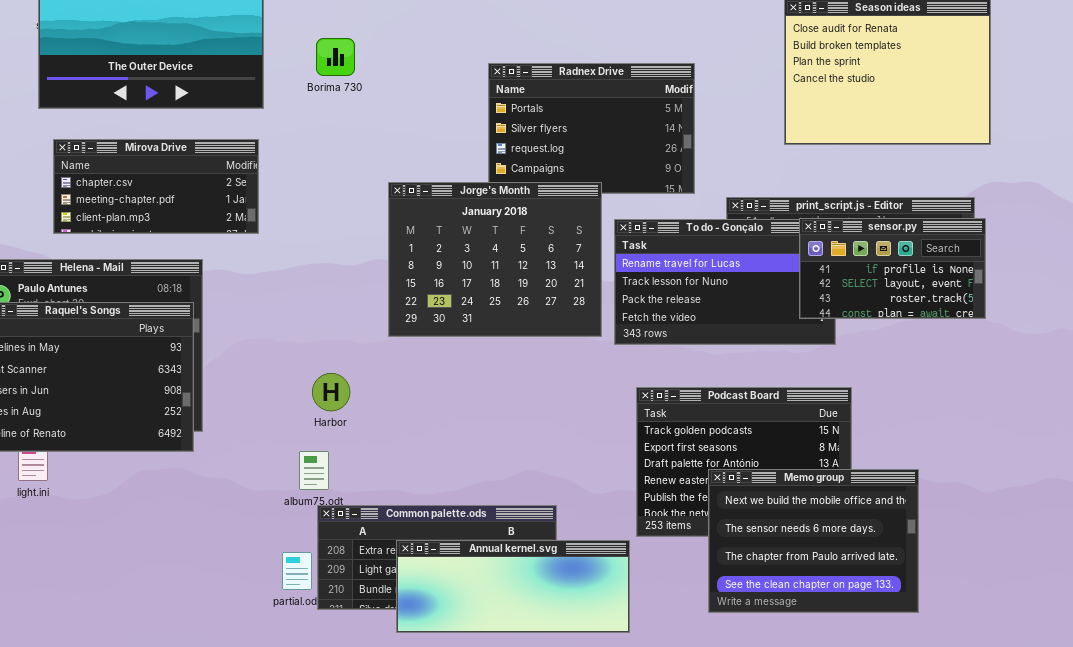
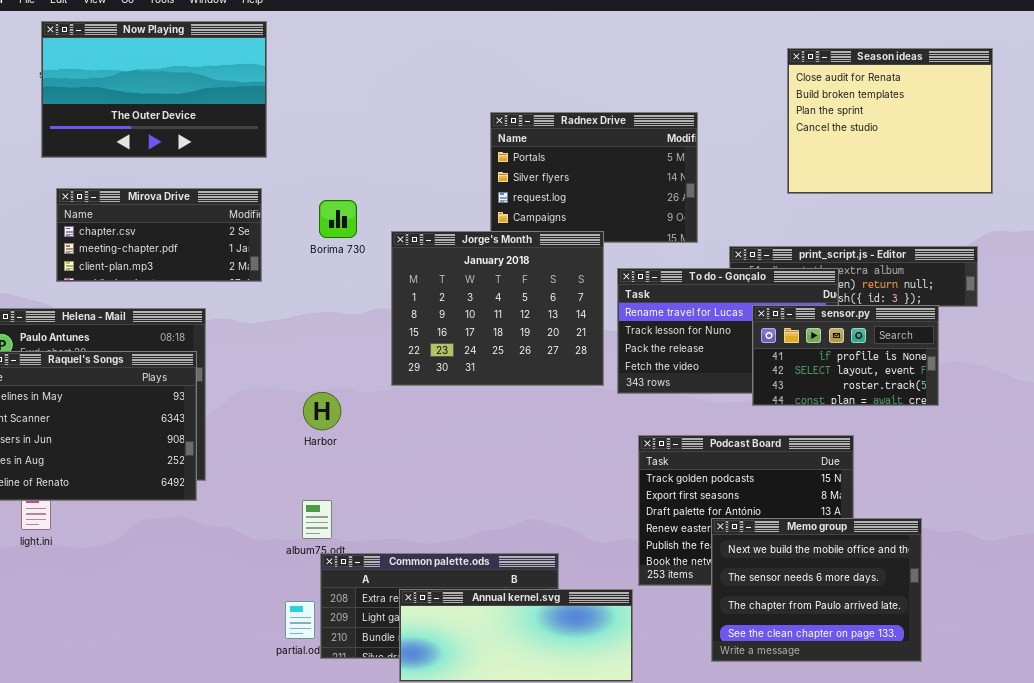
Borima 730: [316,38,355,76] -> [319,200,357,238], moved
sensor.py: [799,218,986,319] -> [752,305,939,406], moved
Harbor: [312,373,350,411] -> [303,392,341,430], moved

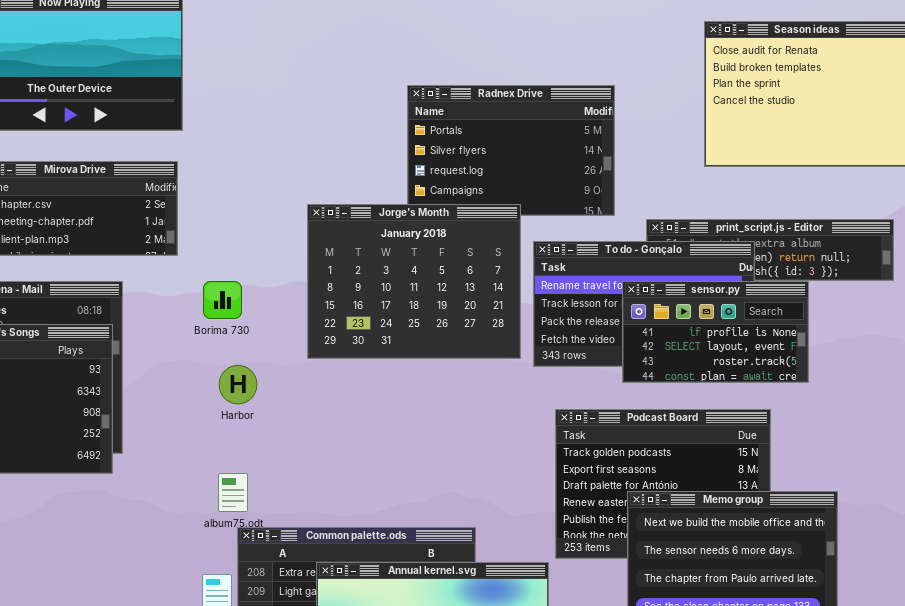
Borima 730: [319,200,357,238] -> [203,281,242,319], moved
sensor.py: [752,305,939,406] -> [622,281,809,383], moved

